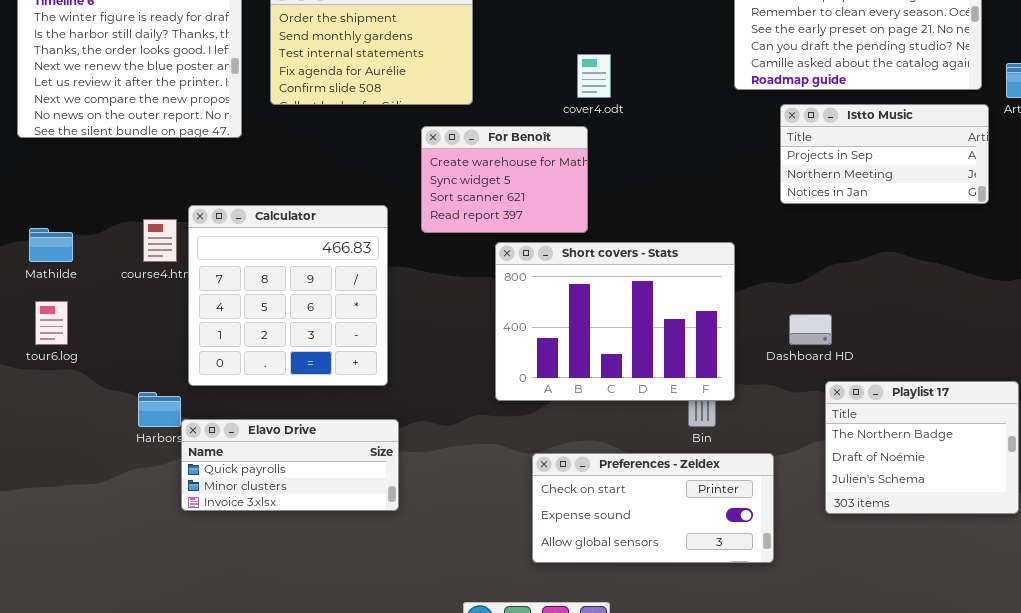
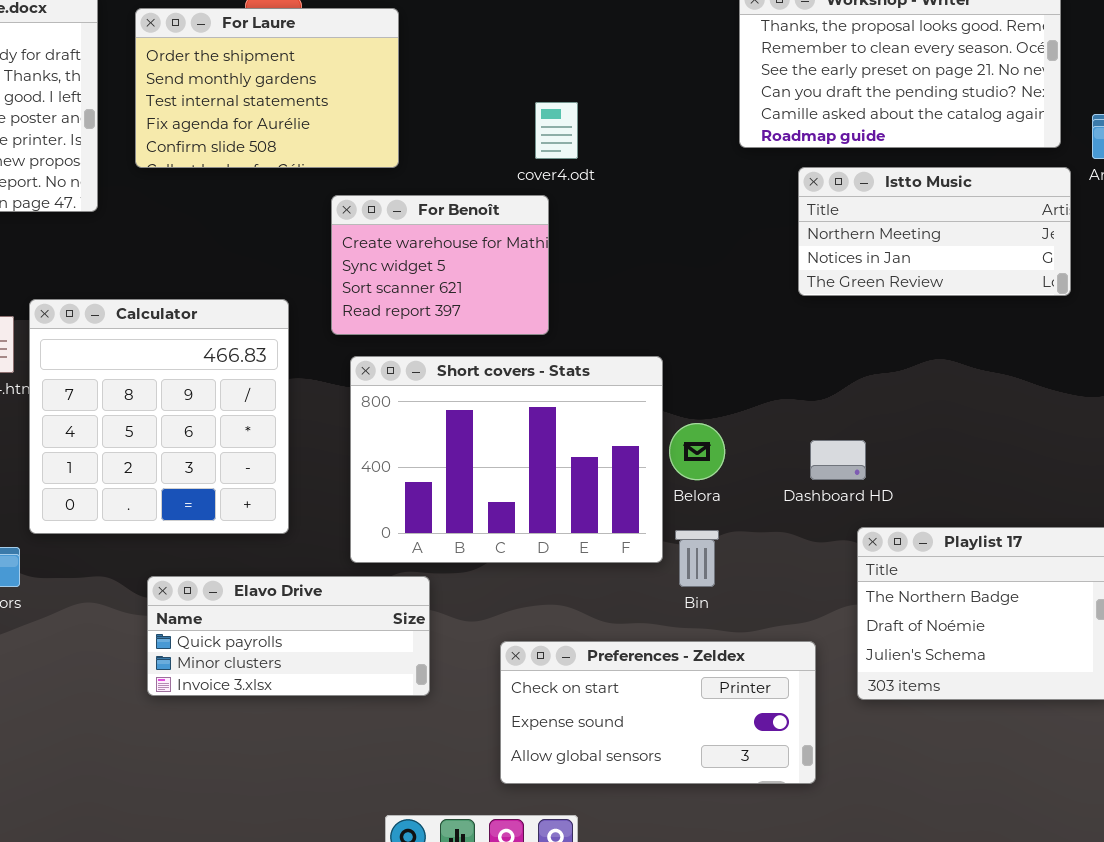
Istto Music: [780,104,989,204] -> [798,167,1071,296], scrolled down 1 row
Short covers - Stats: [495,242,735,401] -> [350,356,663,563], moved
Elavo Drive: [181,419,399,511] -> [147,576,430,696], moved
Preferences - Zeldex: [532,453,774,563] -> [500,641,816,784], moved

